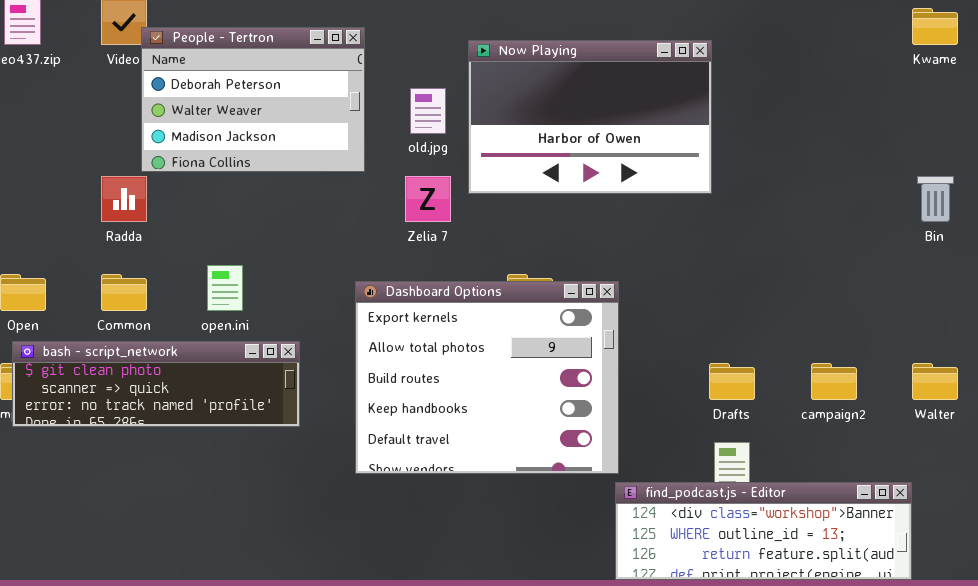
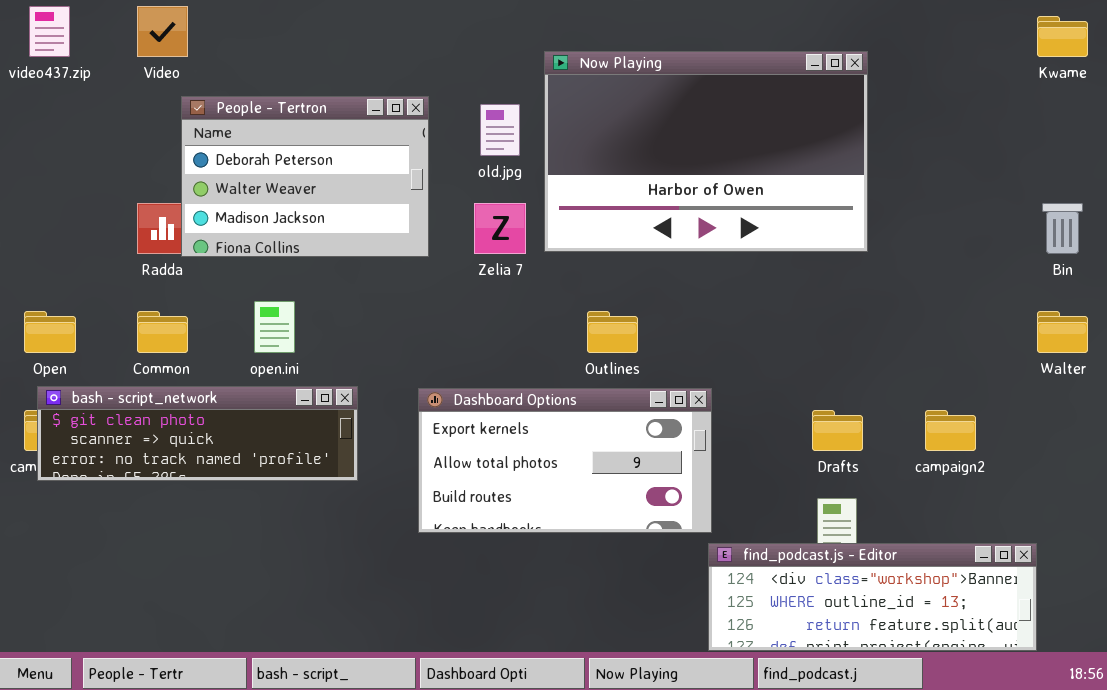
People - Tertron: [141,27,365,172] -> [181,96,429,257], moved
Now Playing: [468,40,712,194] -> [544,51,868,252], resized
Dashboard Options: [355,281,619,474] -> [418,388,712,533], resized
Walter: [912,363,958,400] -> [1037,311,1088,353], moved

